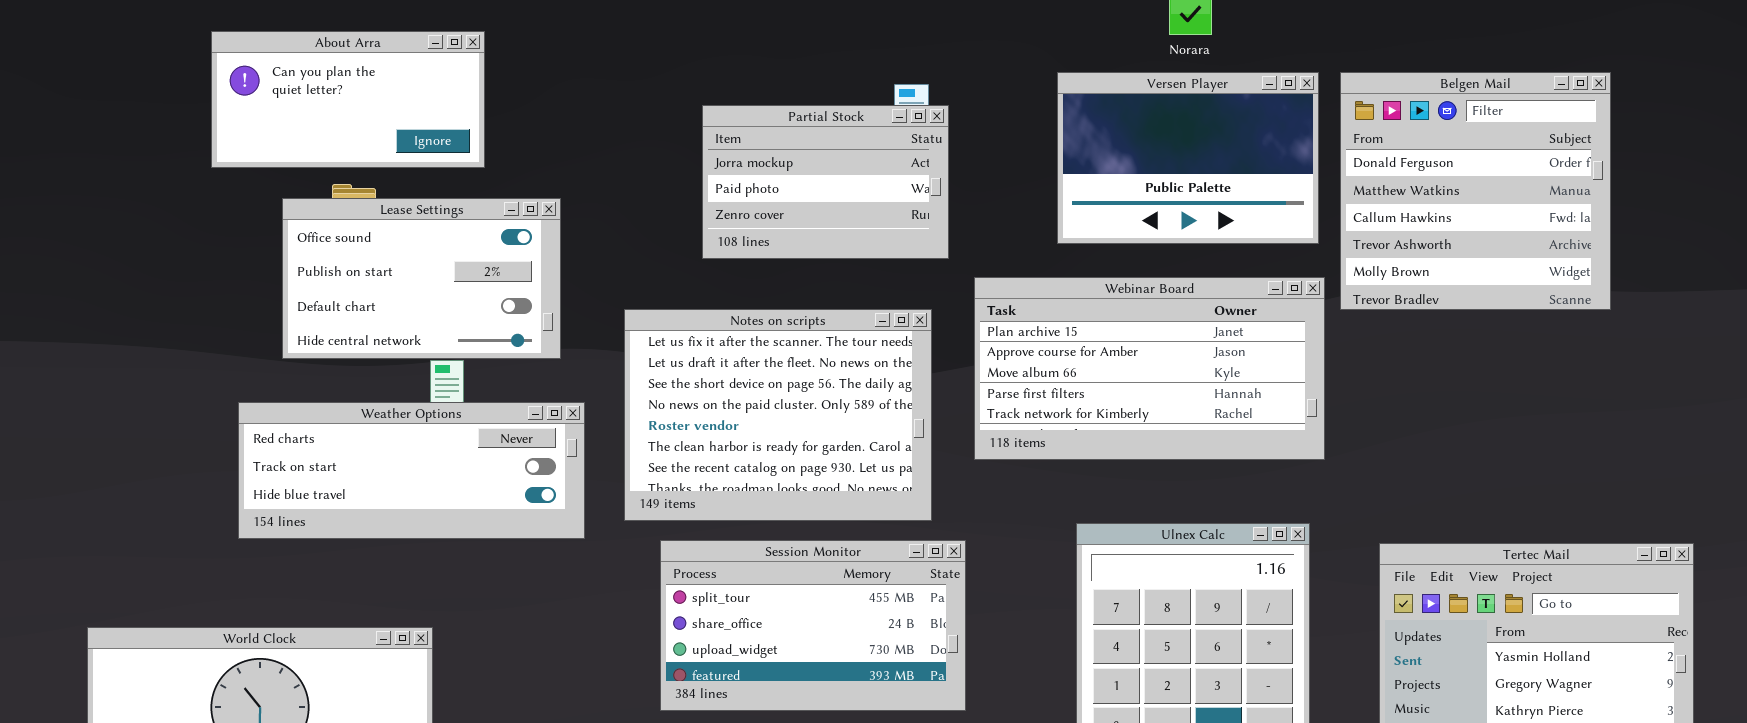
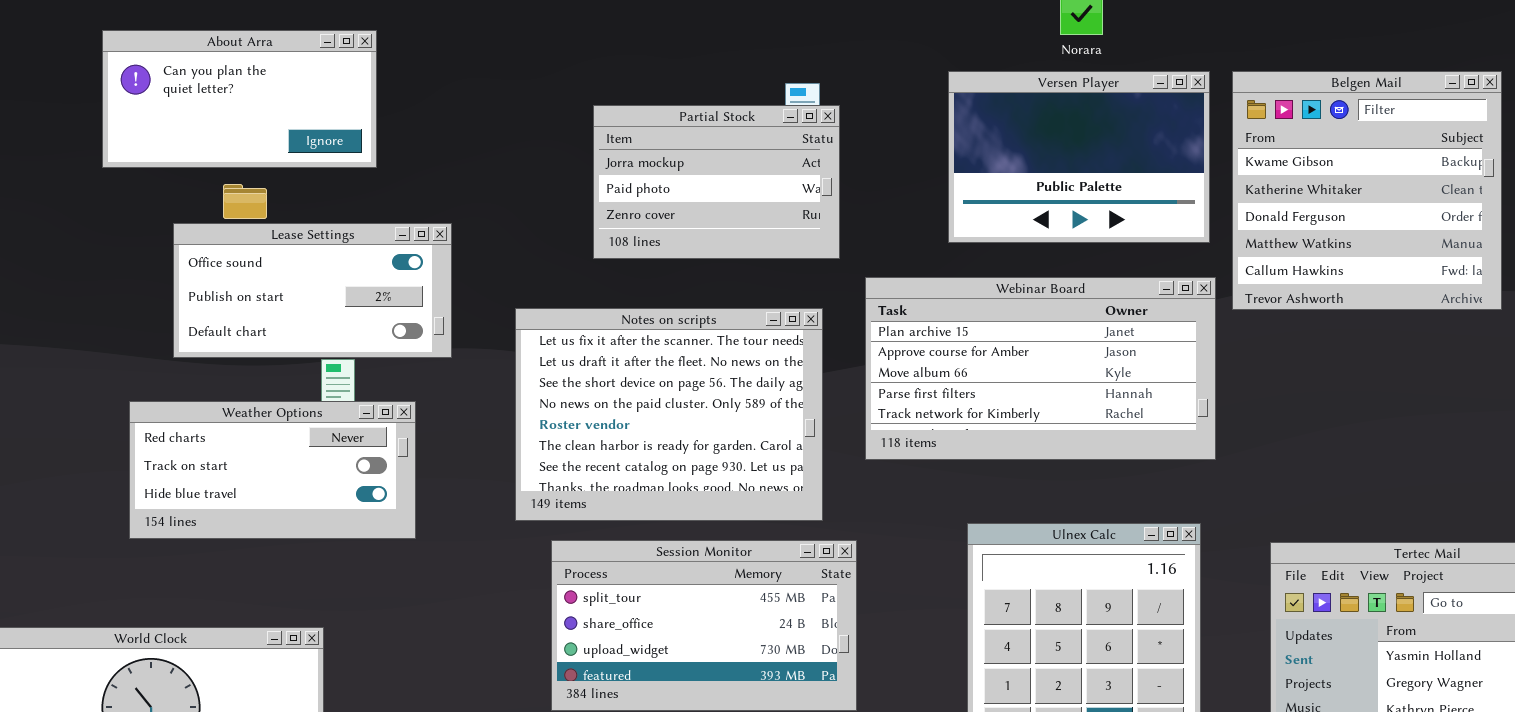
Belgen Mail: [1340,72,1611,310] -> [1232,71,1502,310], scrolled up 2 rows
Lease Settings: [282,198,561,359] -> [173,223,452,358], resized
Weather Options: [238,402,585,539] -> [129,401,416,539], resized

